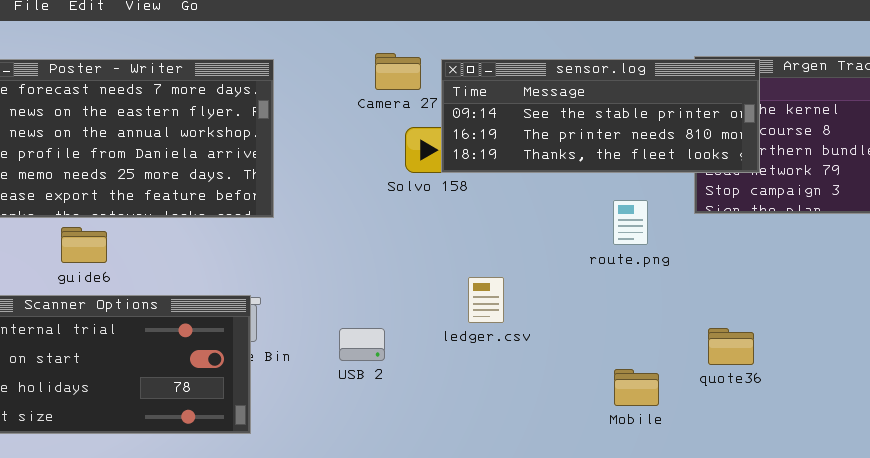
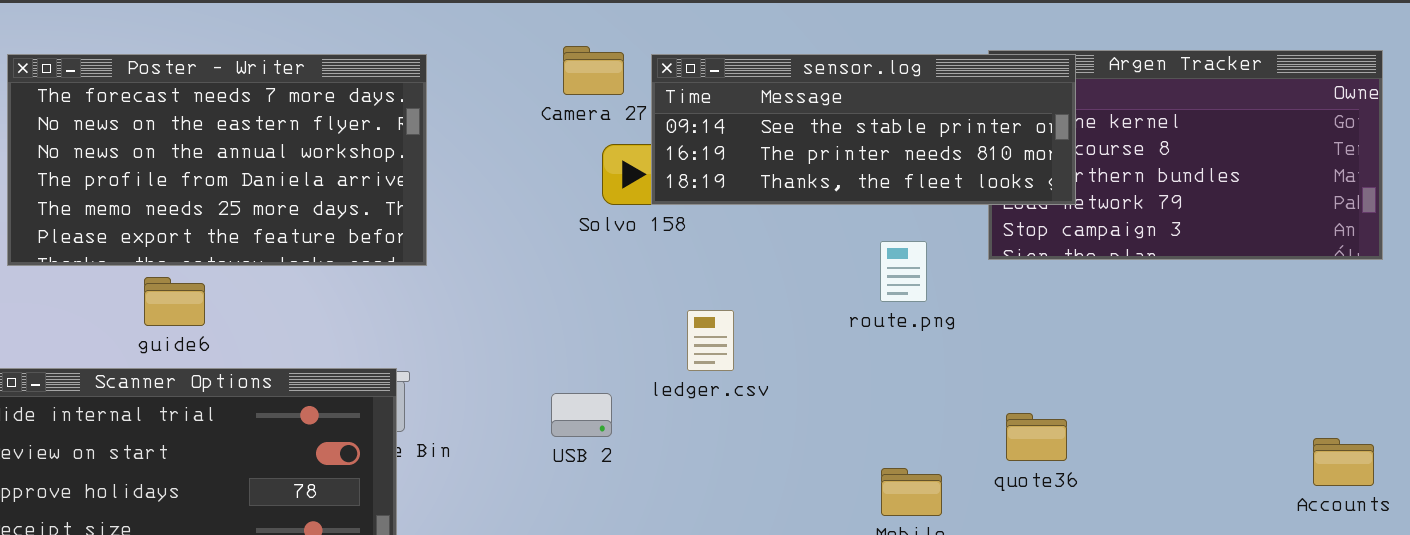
ledger.csv: [468,277,504,323] -> [687,310,734,371], moved
USB 2: [339,328,385,361] -> [551,393,612,437], moved

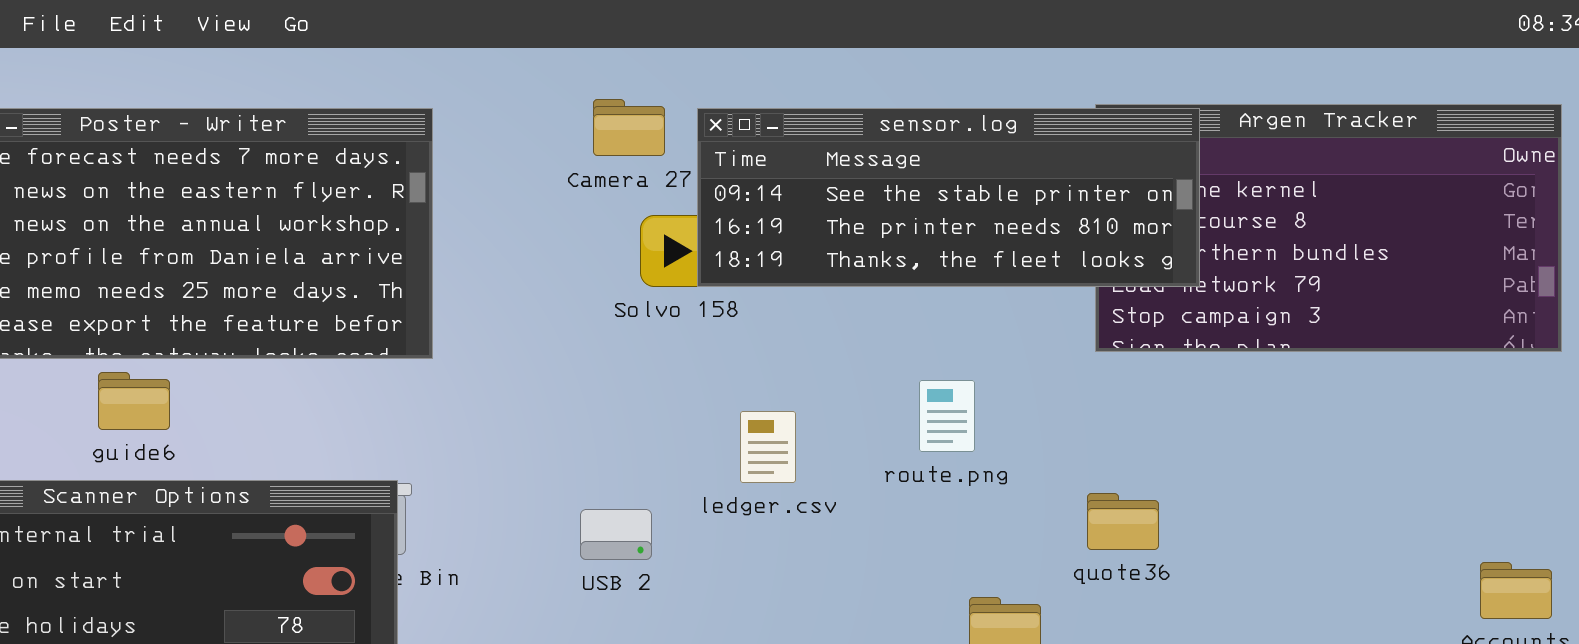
route.png: [880,241,927,302] -> [919,380,975,452], moved
quote36: [1006,413,1067,461] -> [1087,493,1159,550], moved

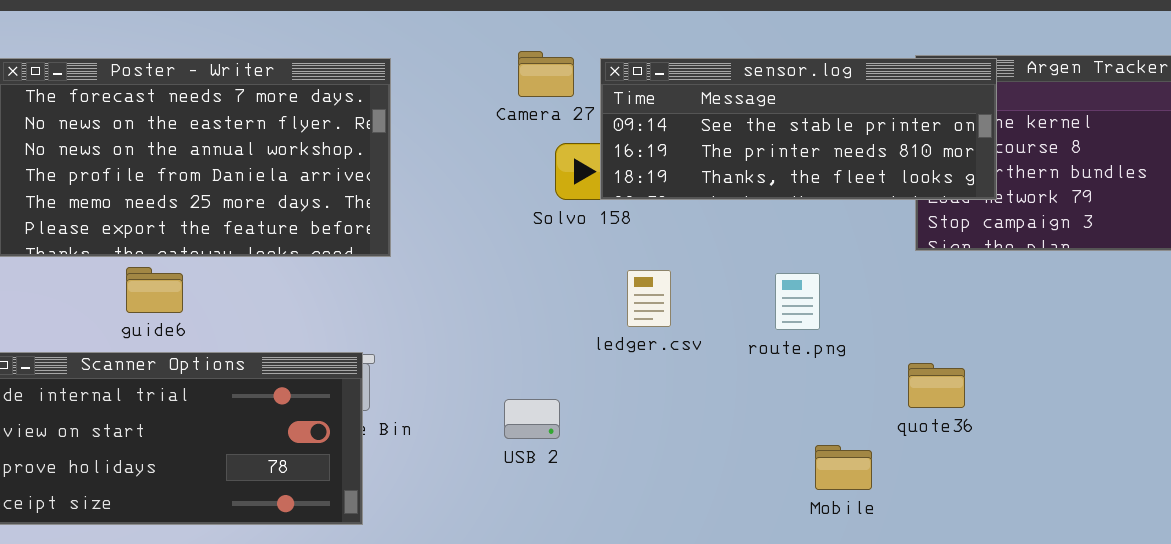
ledger.csv: [740,411,796,483] -> [627,270,671,327], moved
USB 2: [580,509,652,560] -> [504,399,560,439], moved

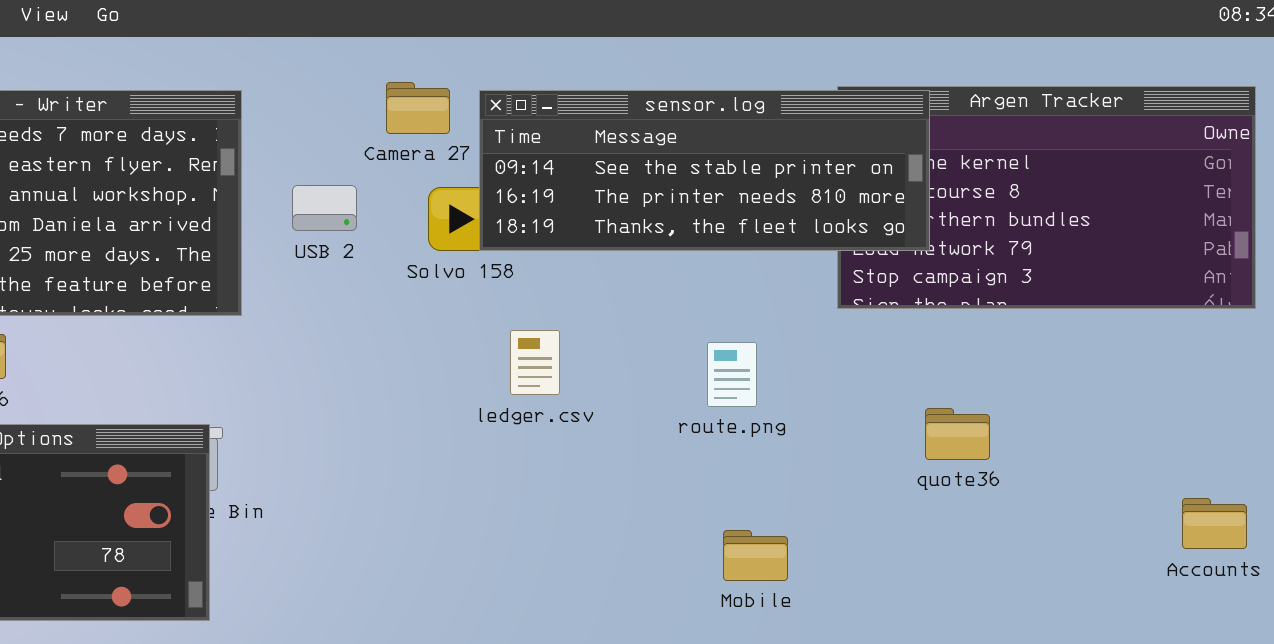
route.png: [775,273,820,330] -> [707,342,757,407], moved
quote36: [908,363,965,408] -> [925,408,990,460], moved
USB 2: [504,399,560,439] -> [292,185,357,231], moved

